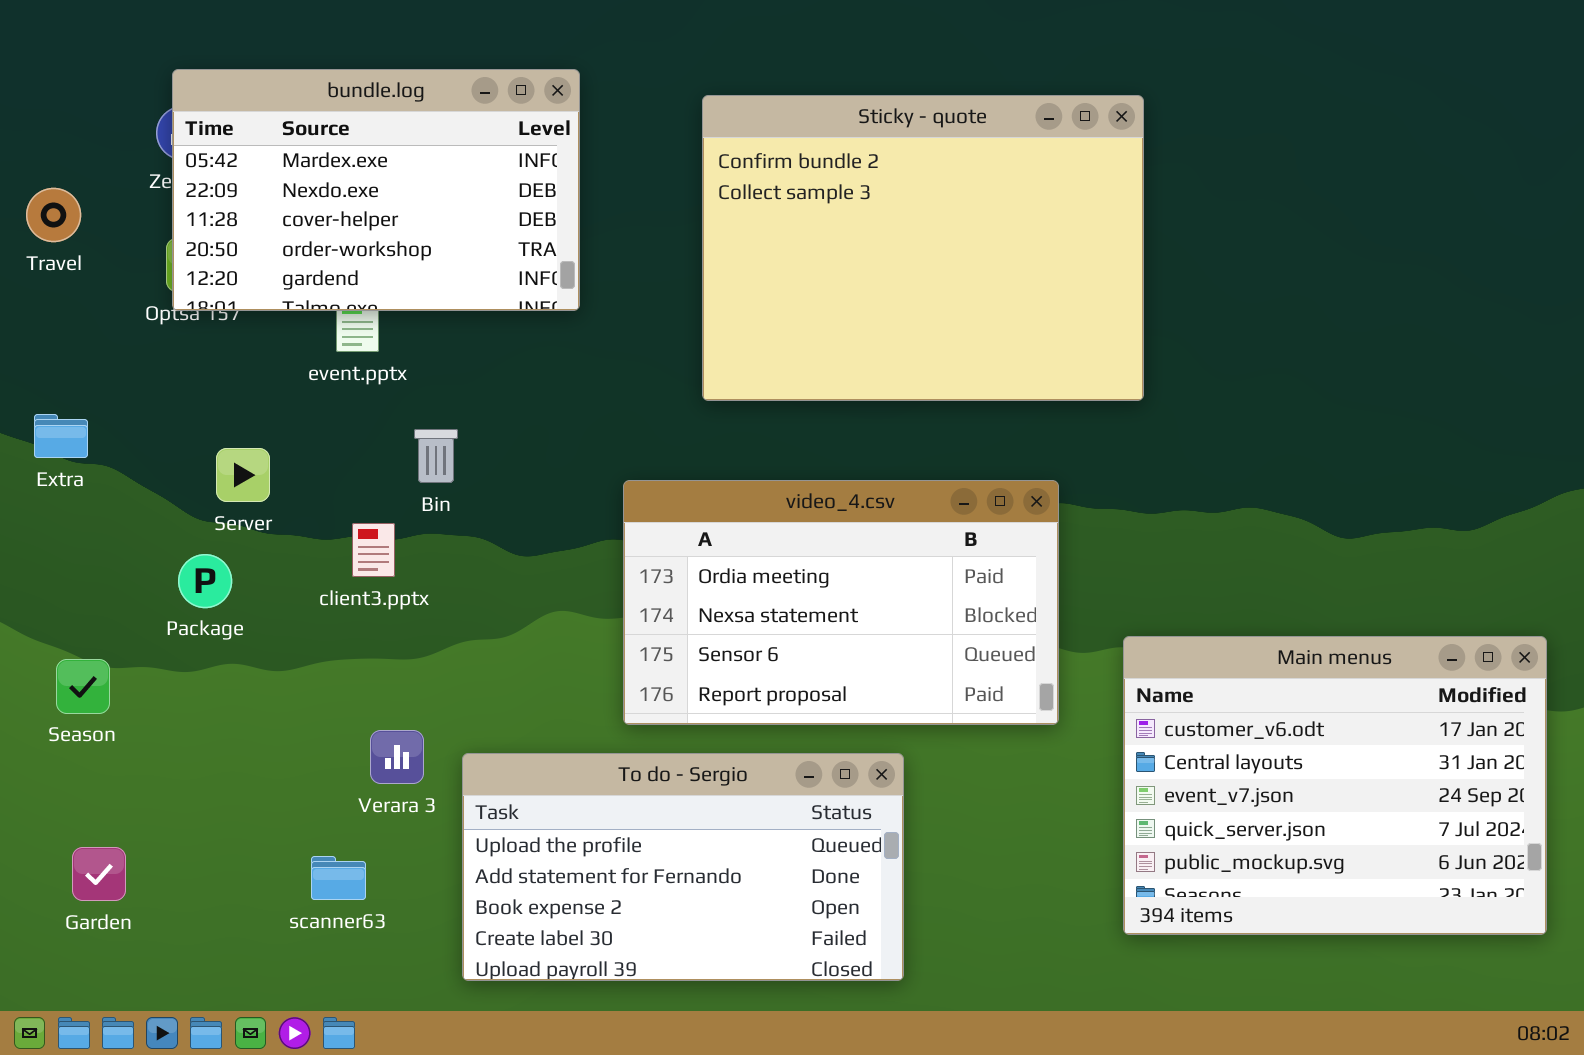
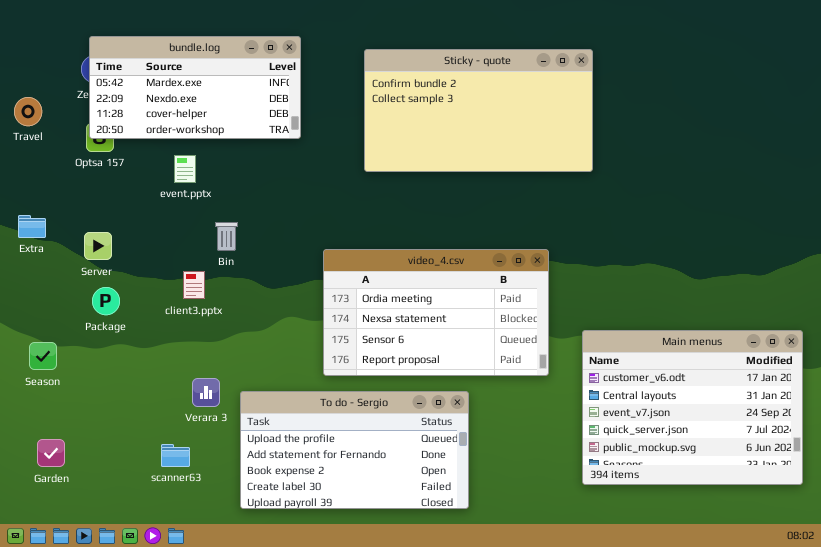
bundle.log: [172,69,580,311] -> [89,36,301,139], resized
Sticky - quote: [702,95,1144,401] -> [364,49,593,172], resized
Server: [216,448,270,502] -> [84,232,112,260], moved

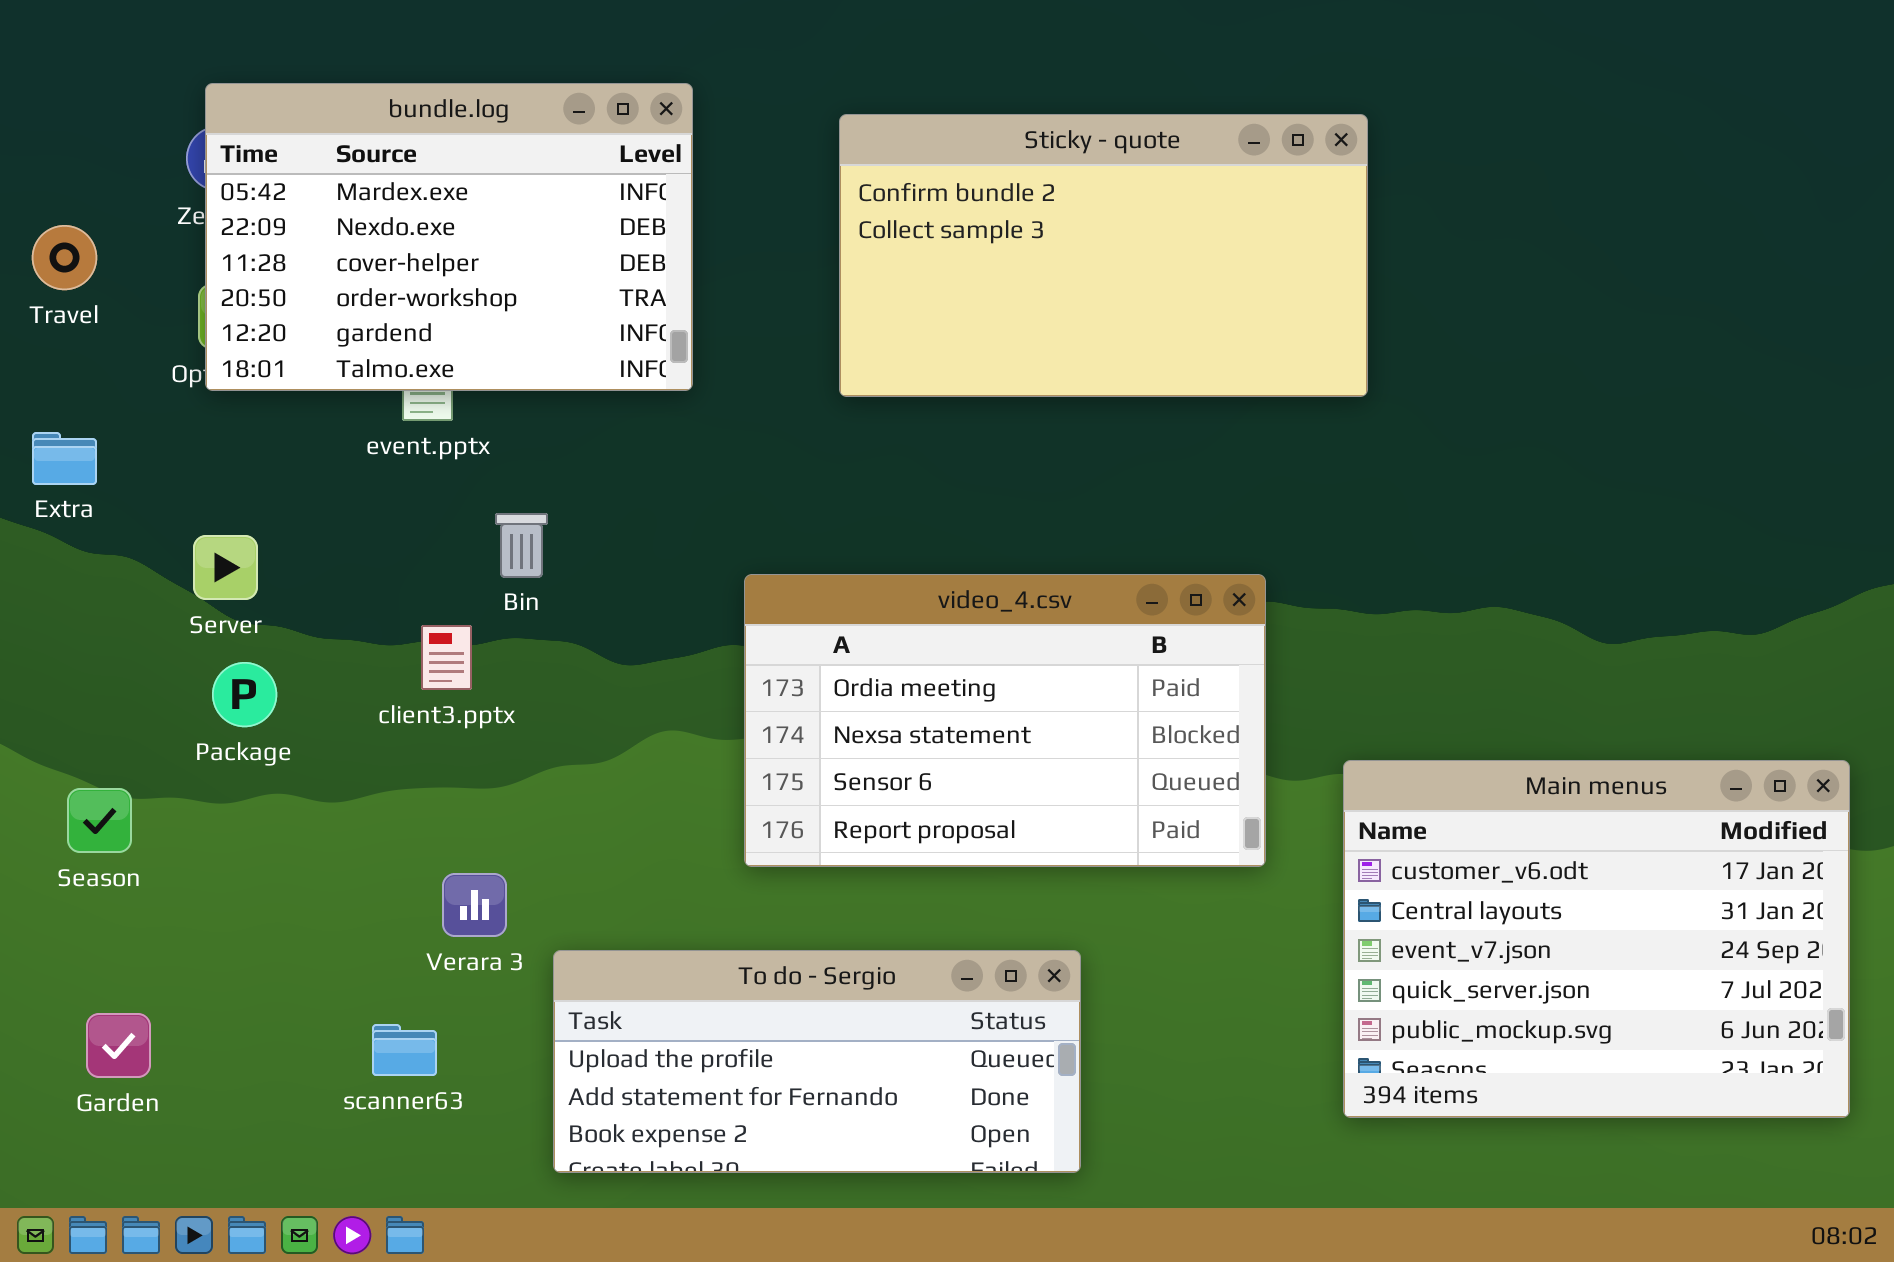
bundle.log: [89,36,301,139] -> [205,83,693,391], resized
Extra: [18,215,46,238] -> [32,432,97,485], moved
To do - Sergio: [240,391,469,509] -> [553,950,1081,1173], resized

